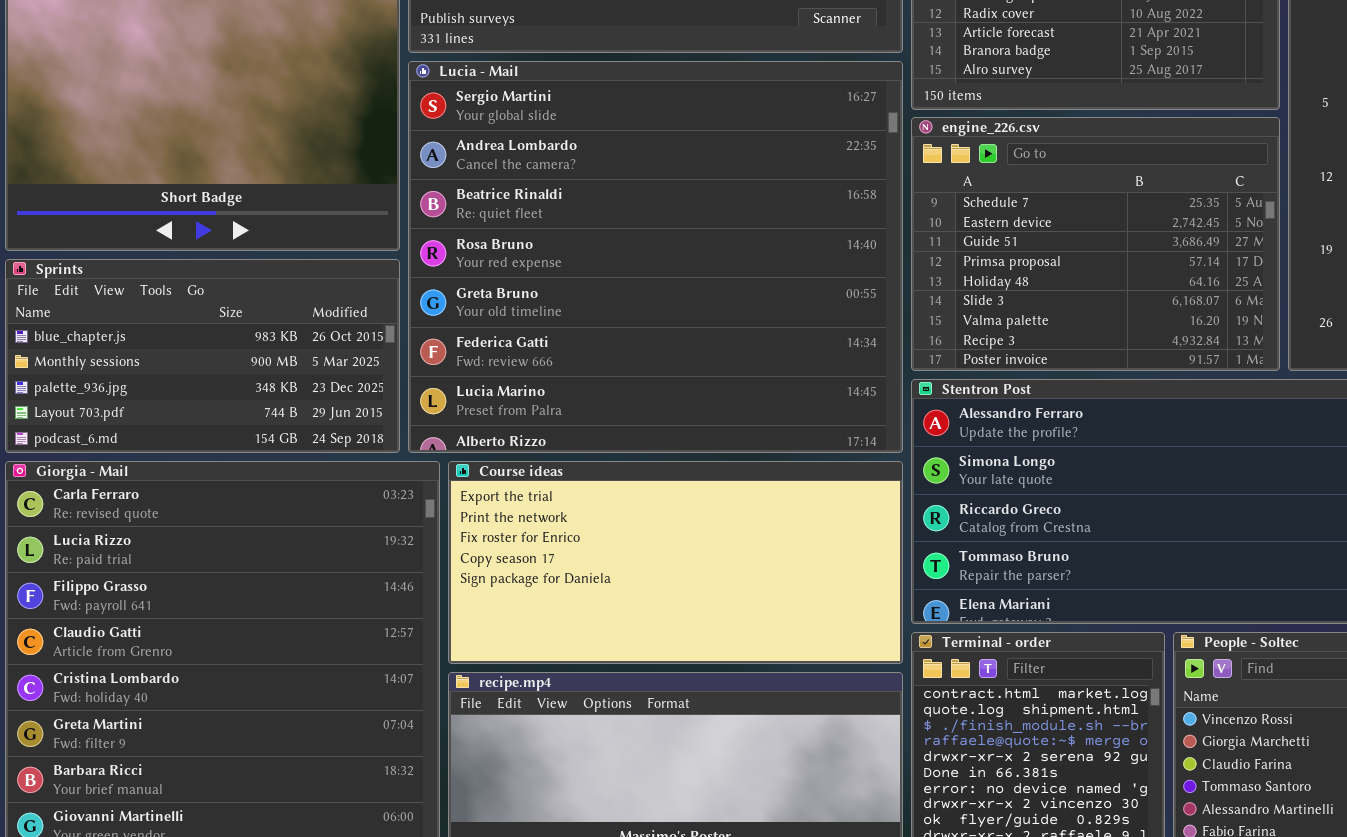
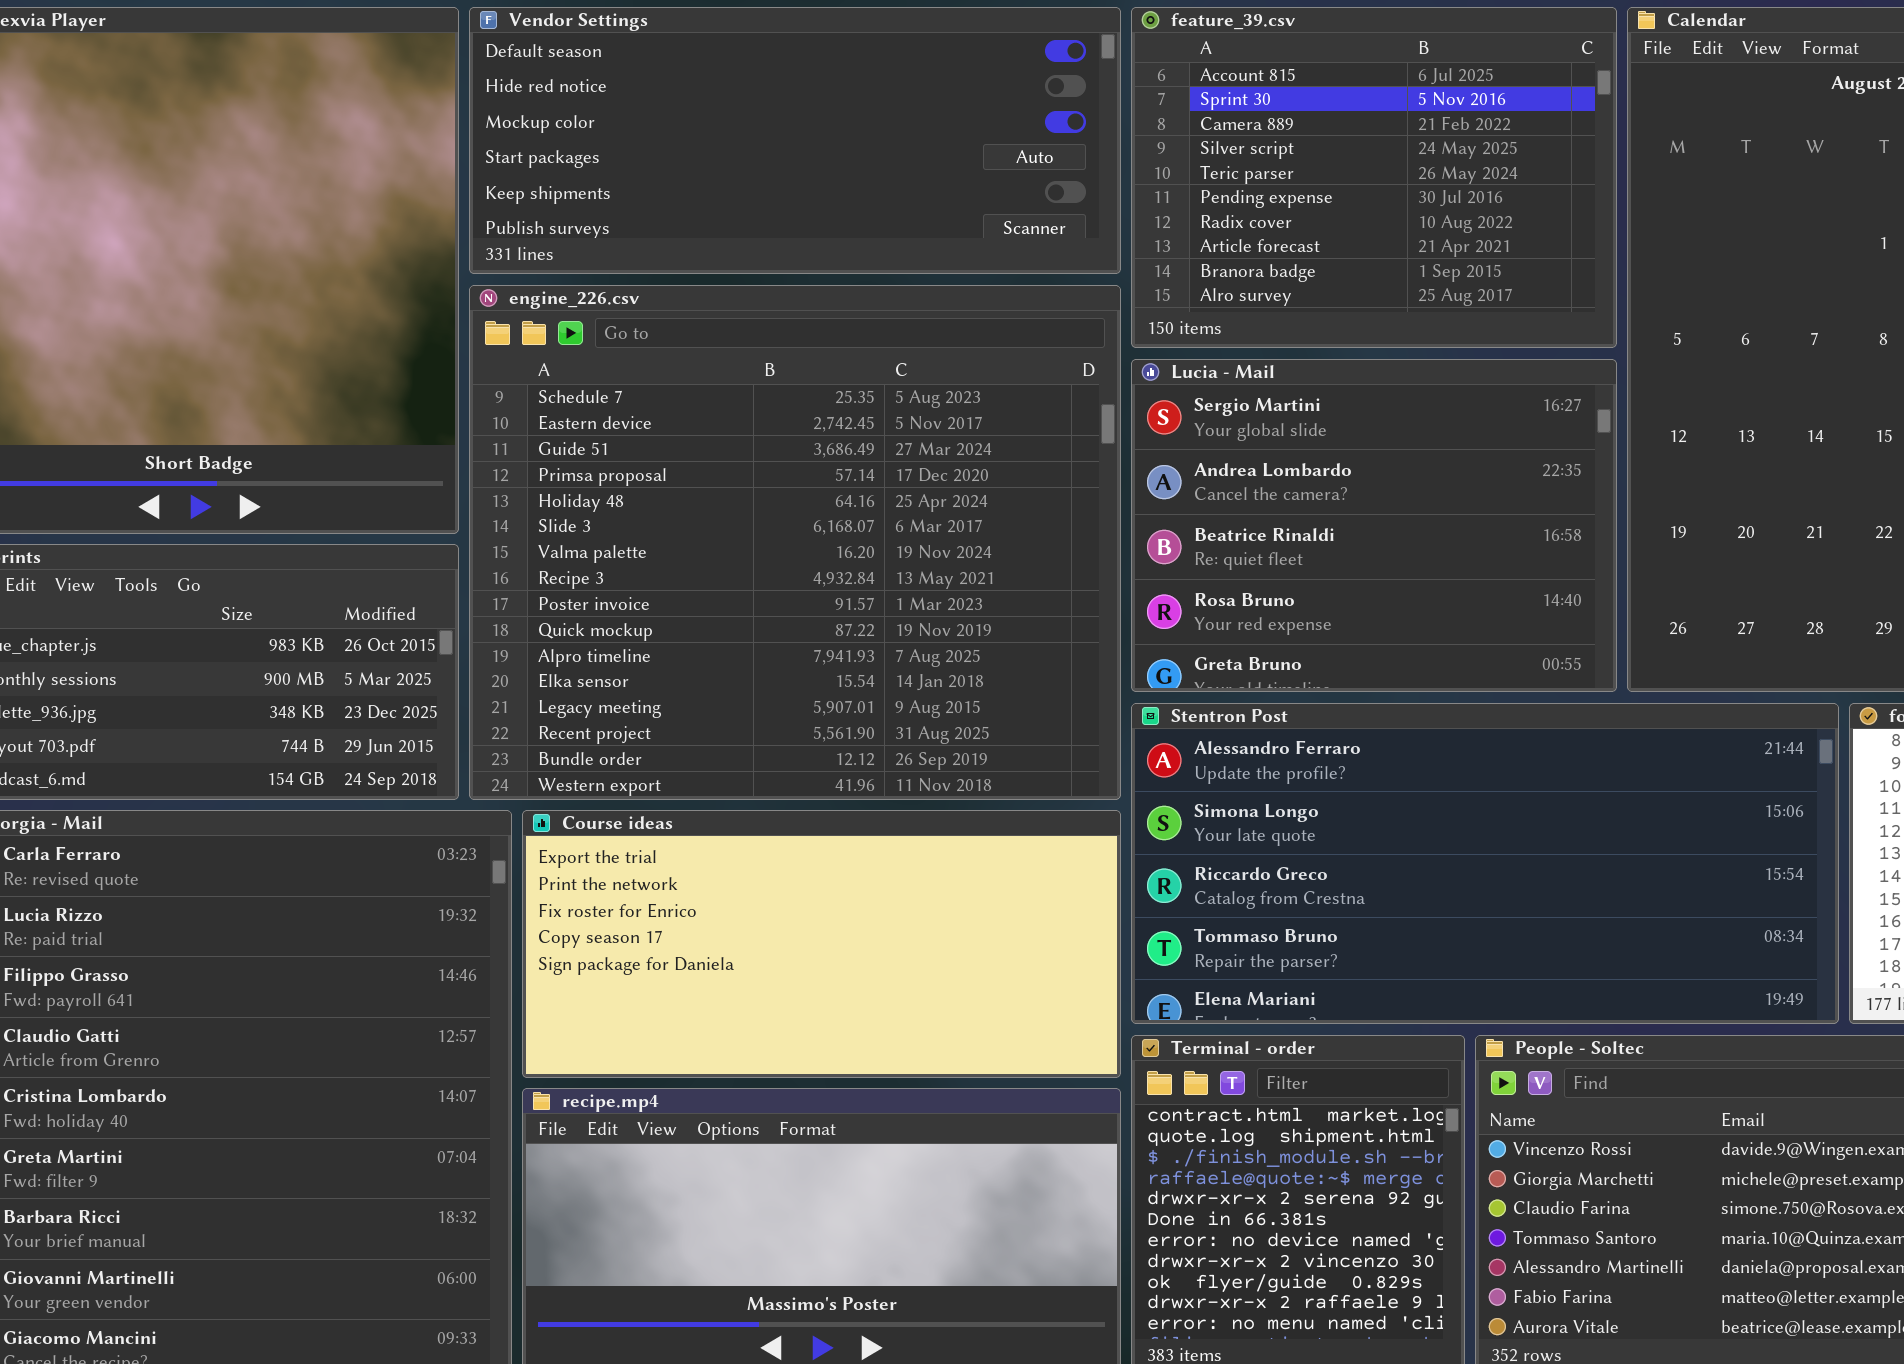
Lucia - Mail: [408,61,903,453] -> [1131,359,1617,692], moved, resized
engine_226.csv: [911,117,1280,371] -> [469,285,1121,800], moved, resized

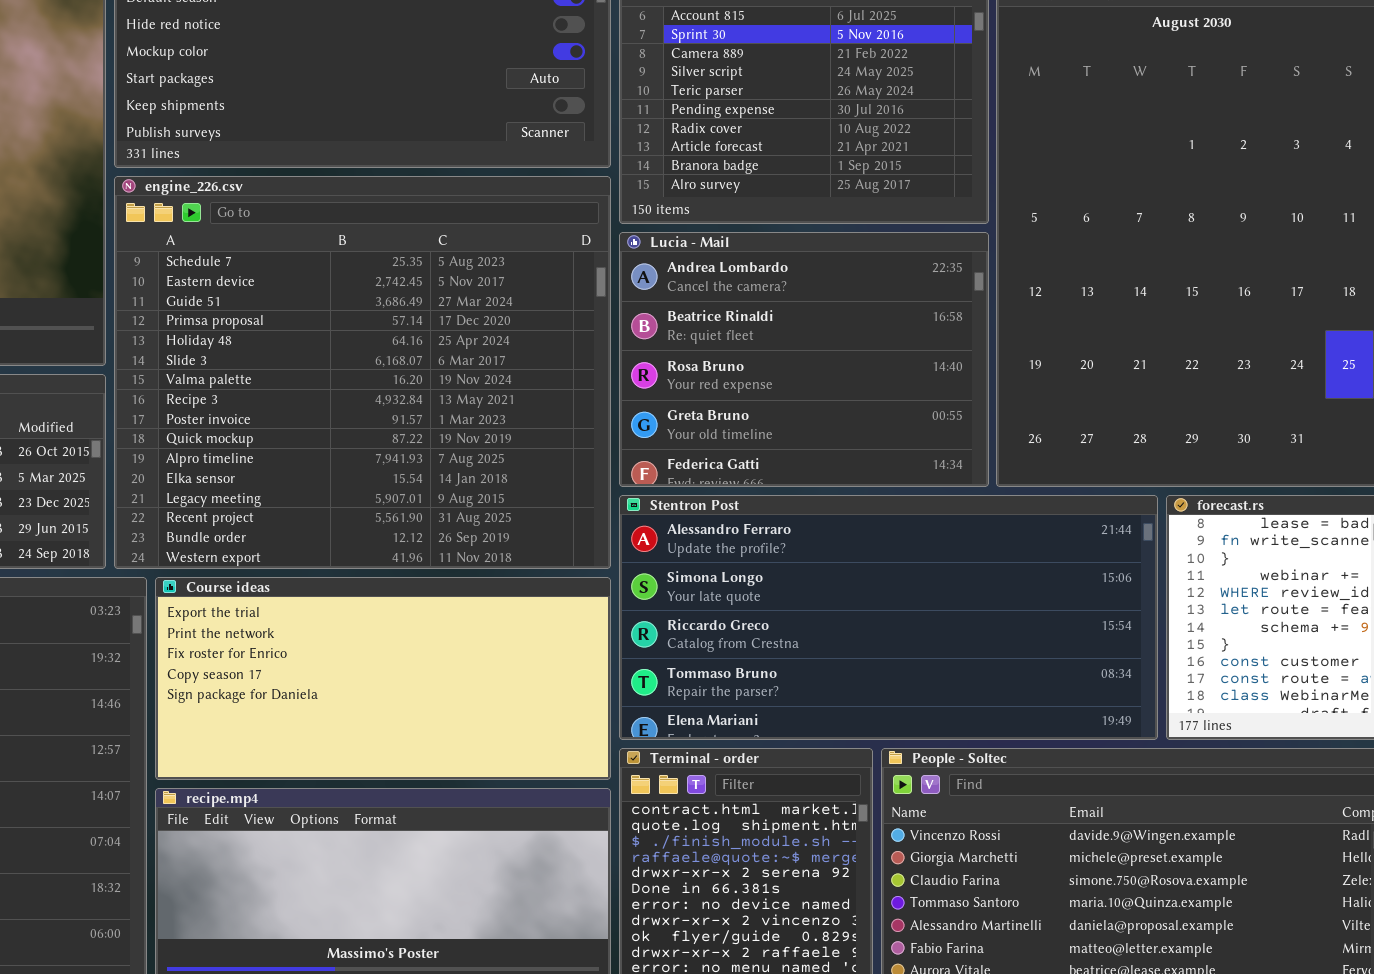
Lucia - Mail: [1131,359,1617,692] -> [619,232,989,487], scrolled down 1 row

